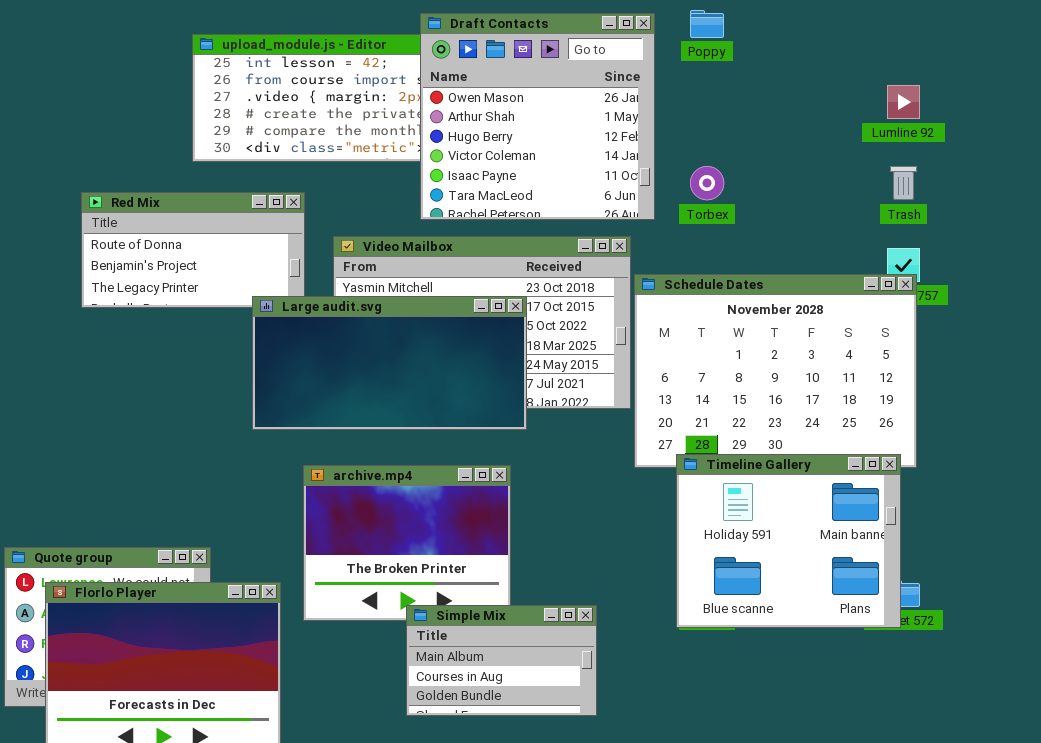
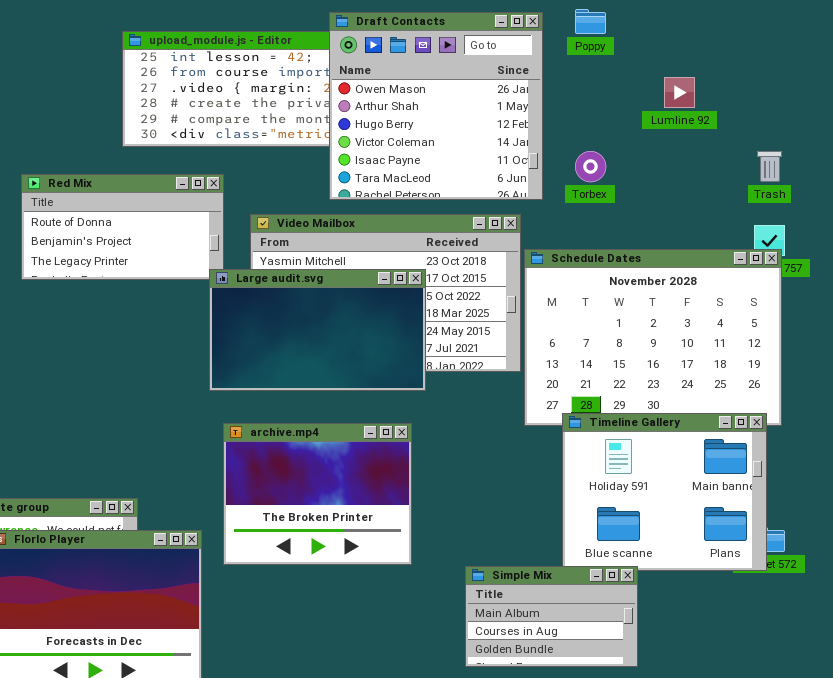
Lumline 92: [887,85,920,119] -> [664,77,695,108], moved
Large audit.svg: [252,296,527,430] -> [209,269,426,391], resized
Simple Mix: [406,605,597,716] -> [465,566,638,667], moved

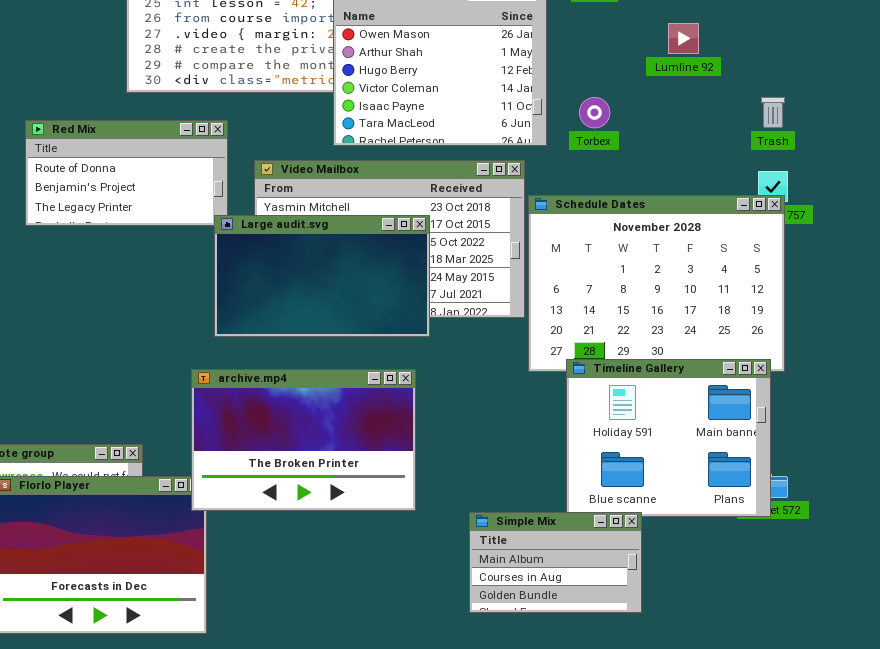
archive.mp4: [223,423,412,565] -> [191,369,416,511], resized

